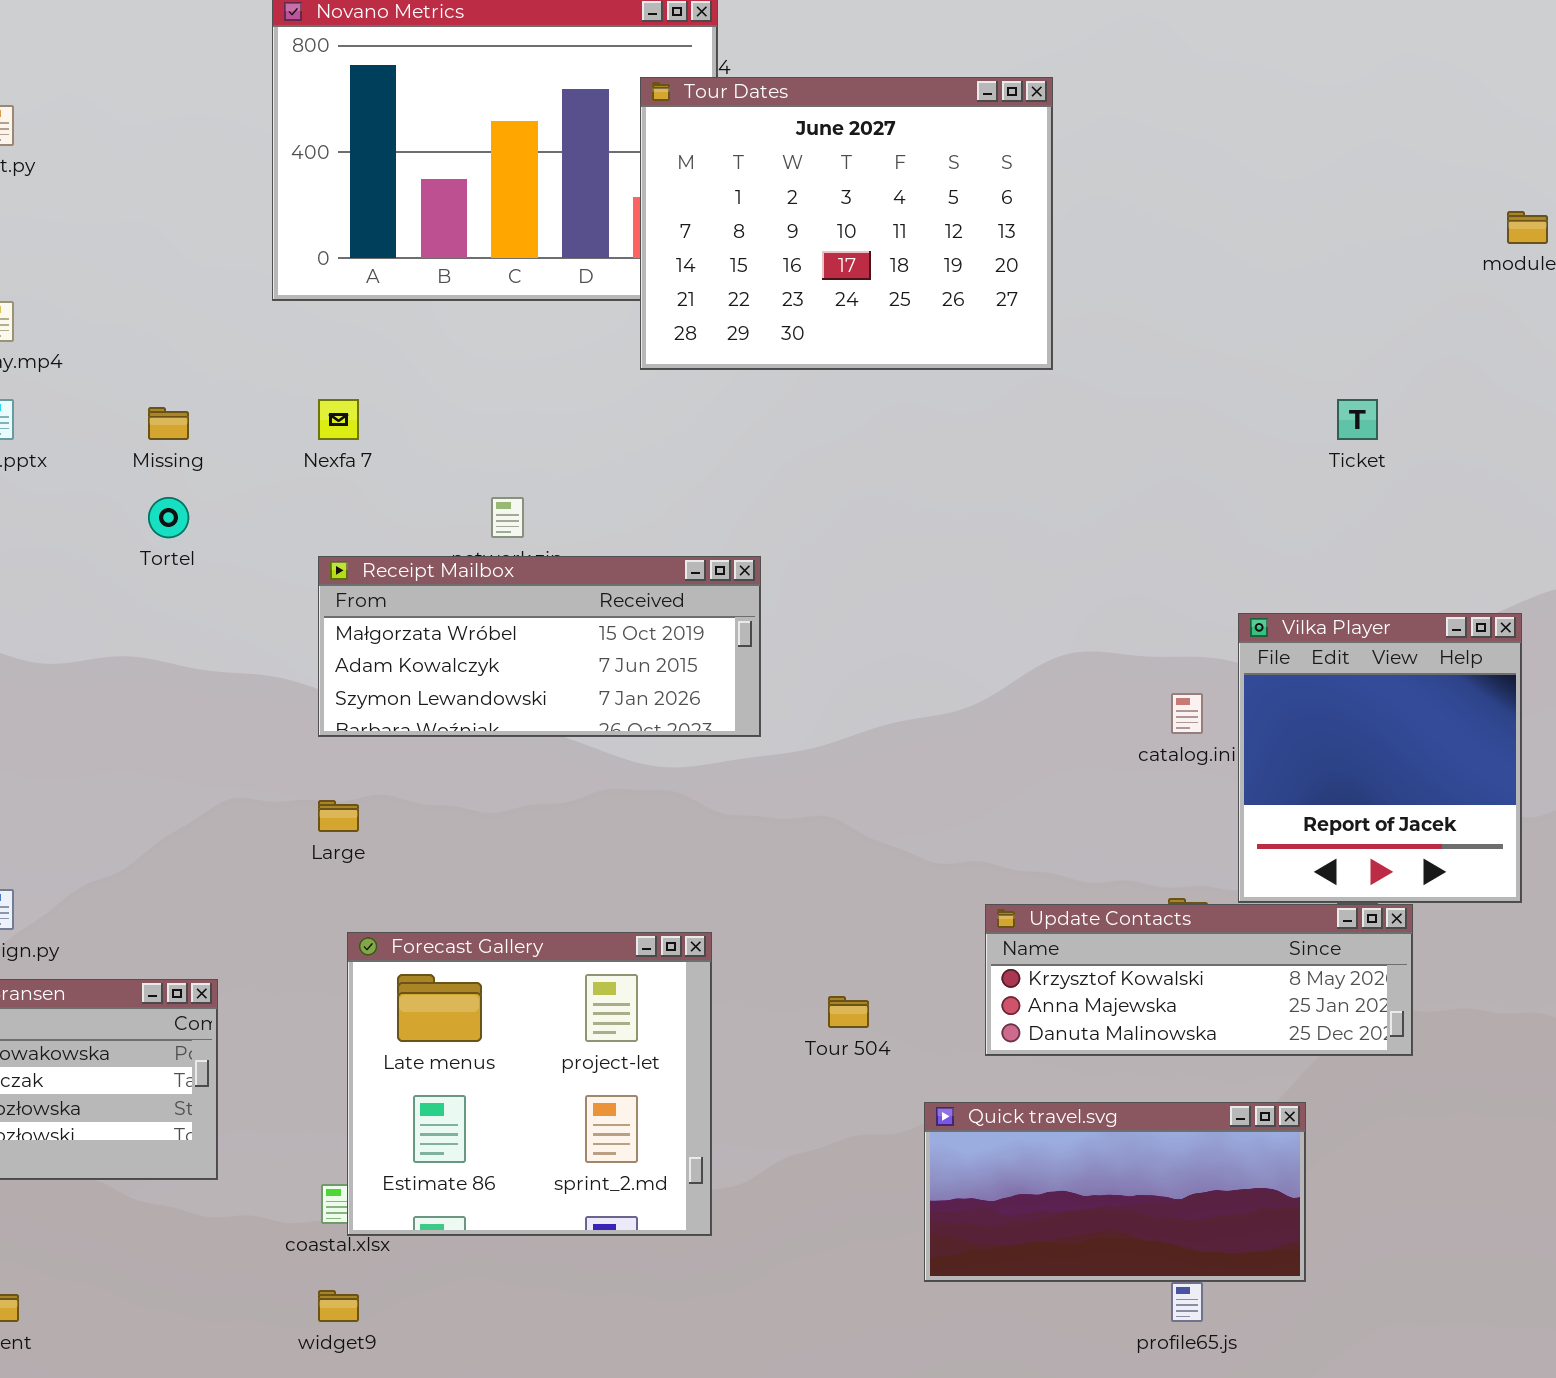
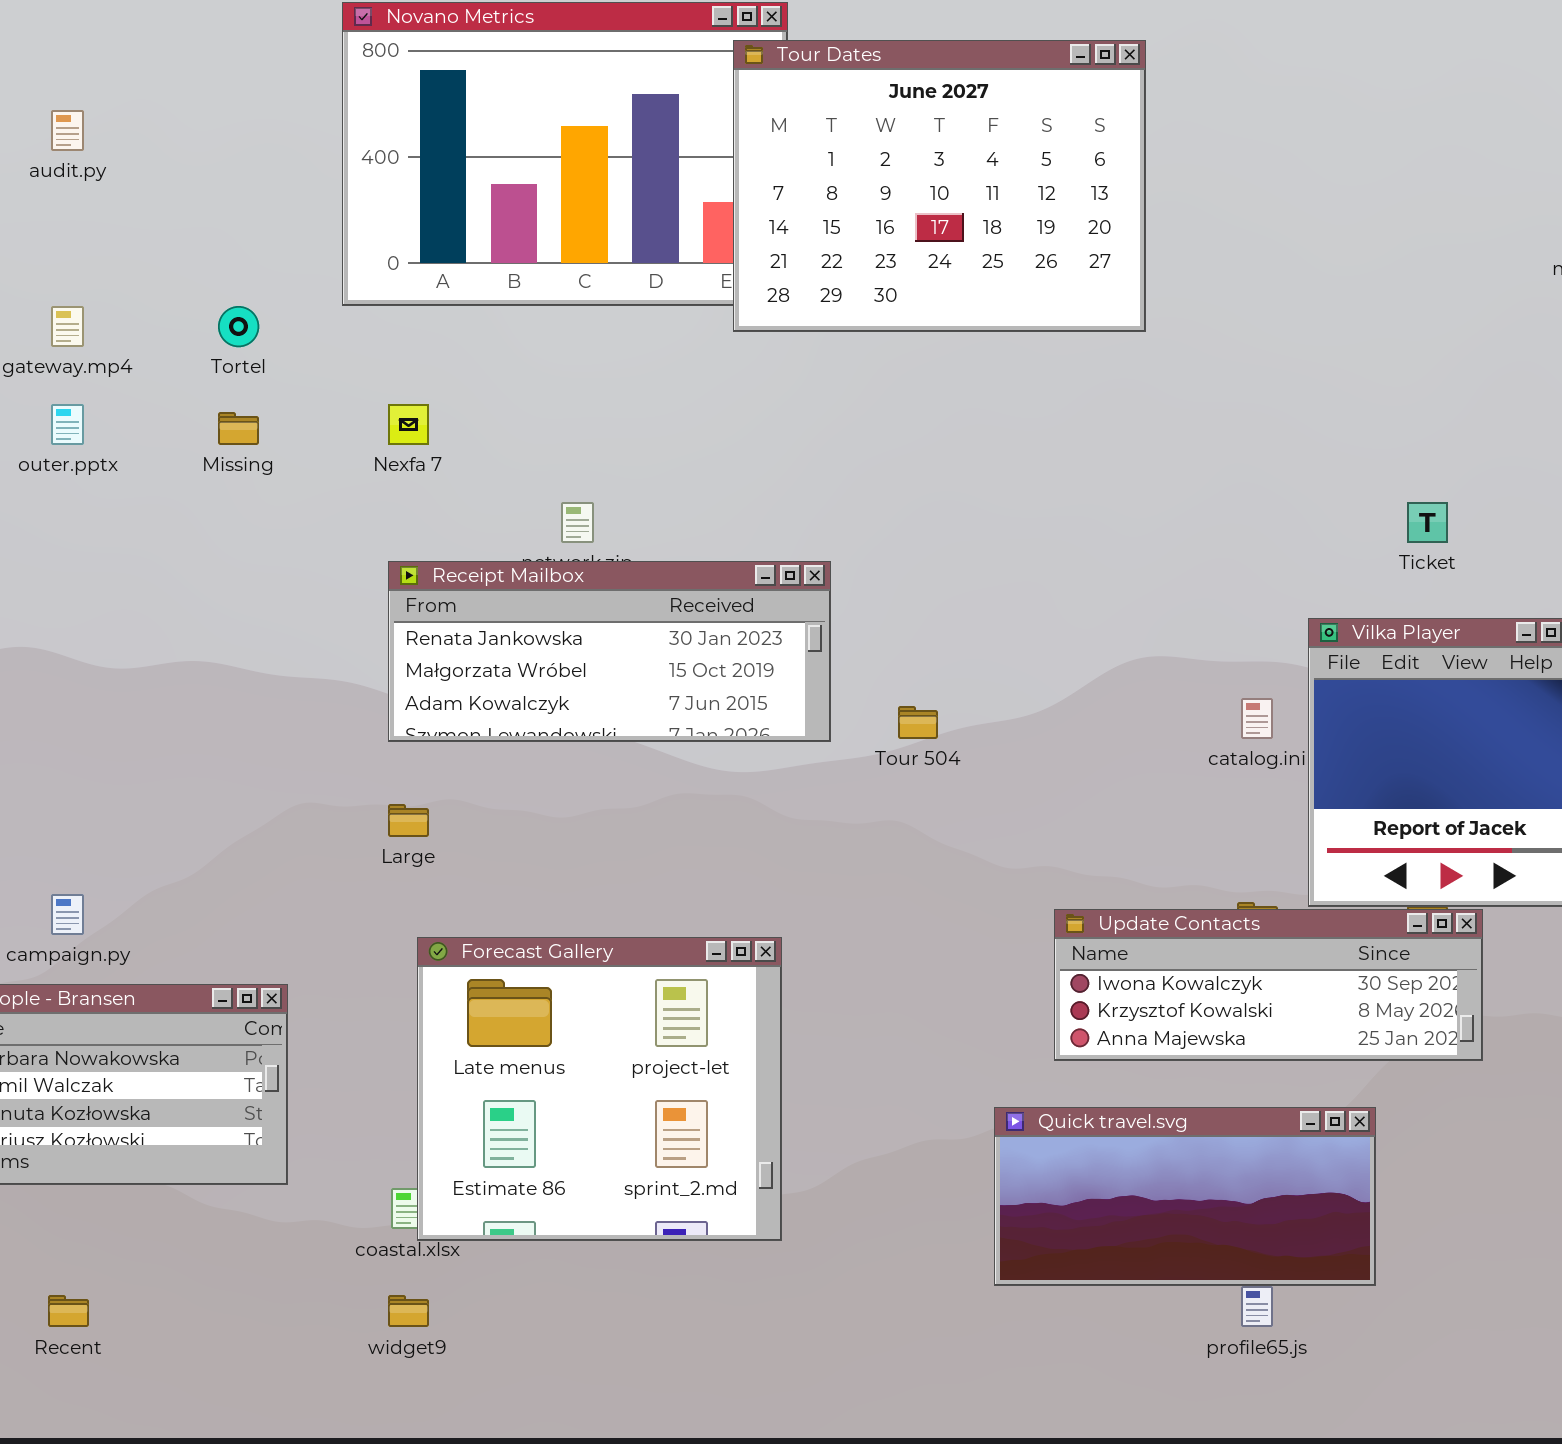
Tour Dates: [640,77,1053,370] -> [733,40,1146,332], moved
Ticket: [1337,399,1378,440] -> [1407,502,1448,543], moved
Tortel: [148,497,189,538] -> [218,306,259,347], moved
Receipt Mailbox: [318,556,761,737] -> [388,561,831,742], scrolled up 1 row
Update Contacts: [985,904,1413,1056] -> [1054,909,1483,1061], scrolled up 1 row
Tour 504: [828,996,869,1028] -> [898,706,938,739], moved

